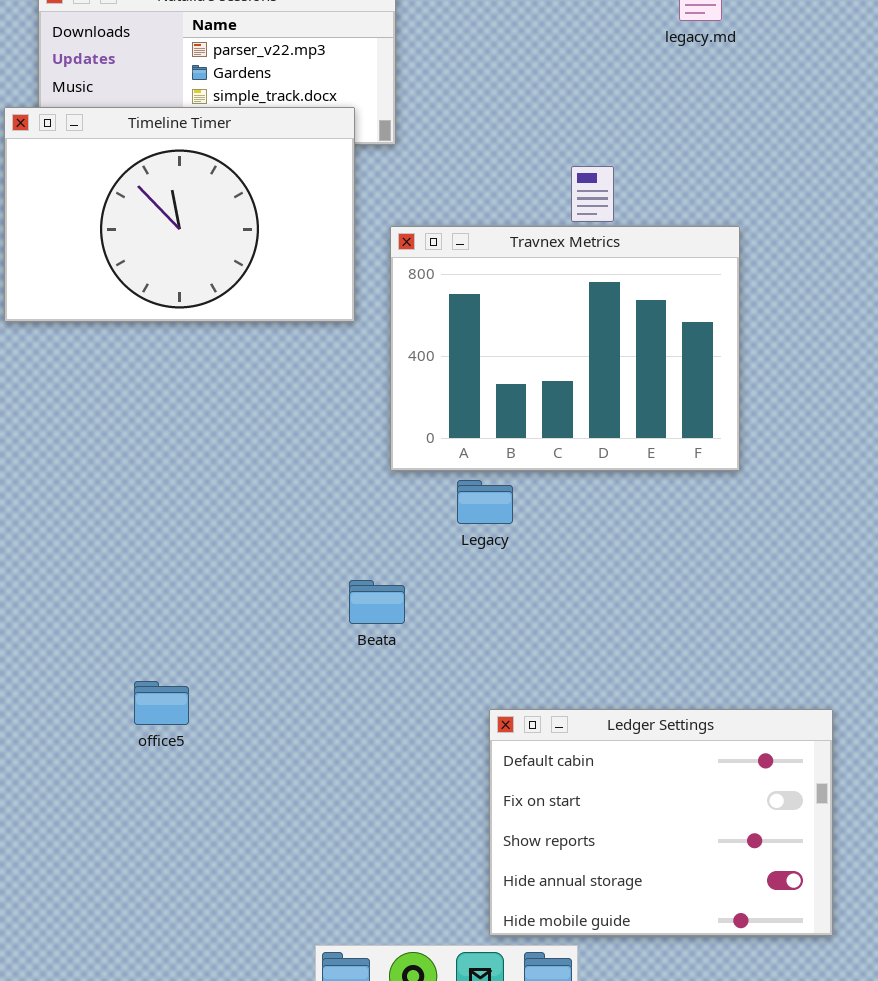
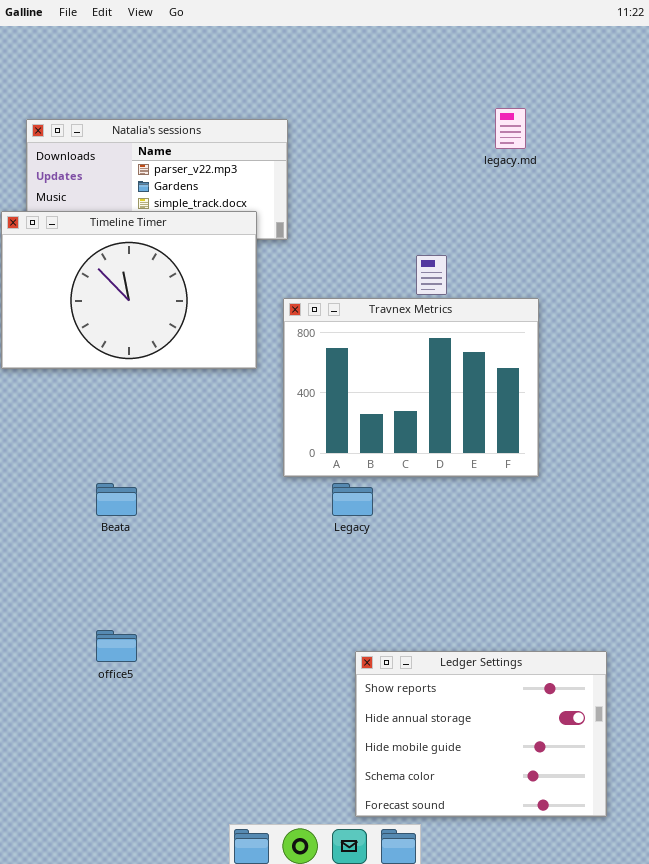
Beata: [349,580,405,624] -> [96,483,137,516], moved
Ledger Settings: [489,709,833,936] -> [355,651,607,817], scrolled down 2 rows

